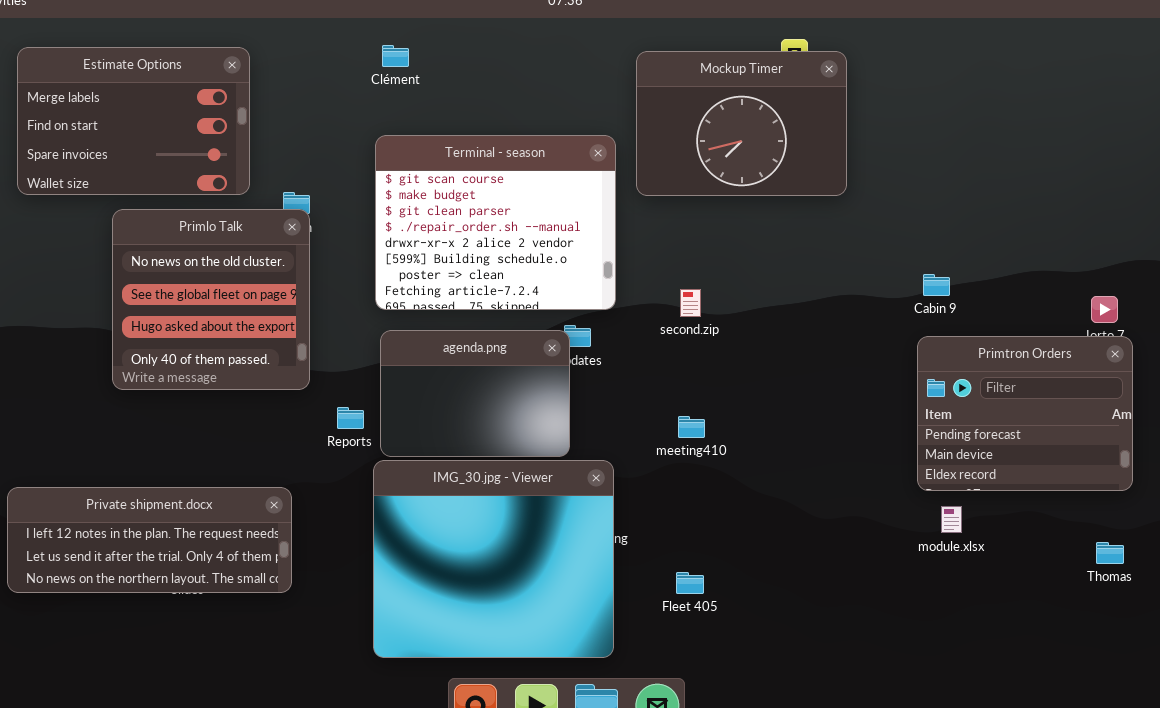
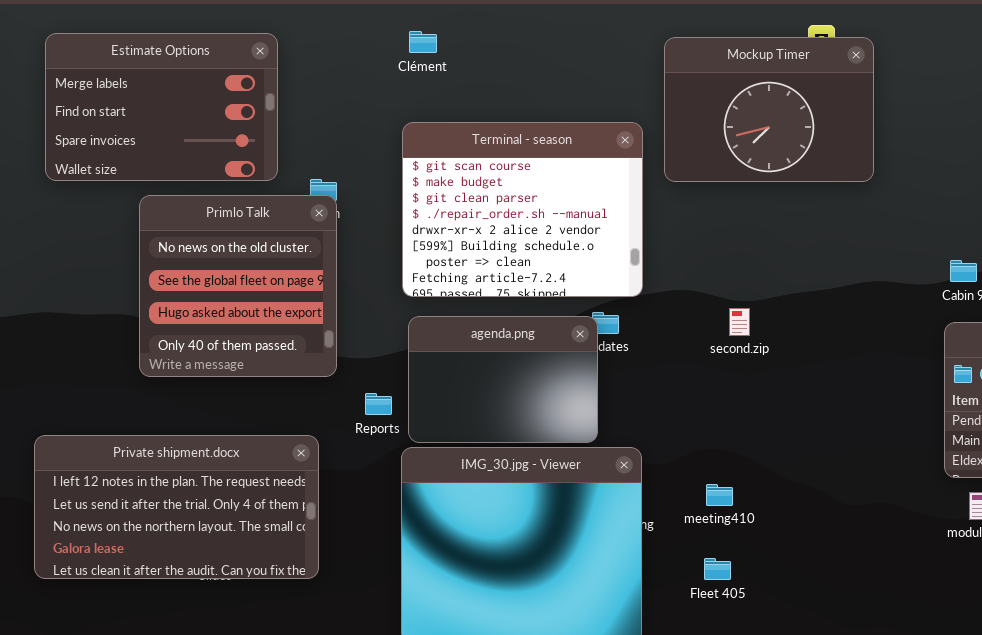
second.zip: [680,289,701,317] -> [729,308,750,336], moved
meeting410: [678,416,705,438] -> [706,484,733,506], moved
Private shipment.docx: [7,487,292,593] -> [34,435,319,579], resized

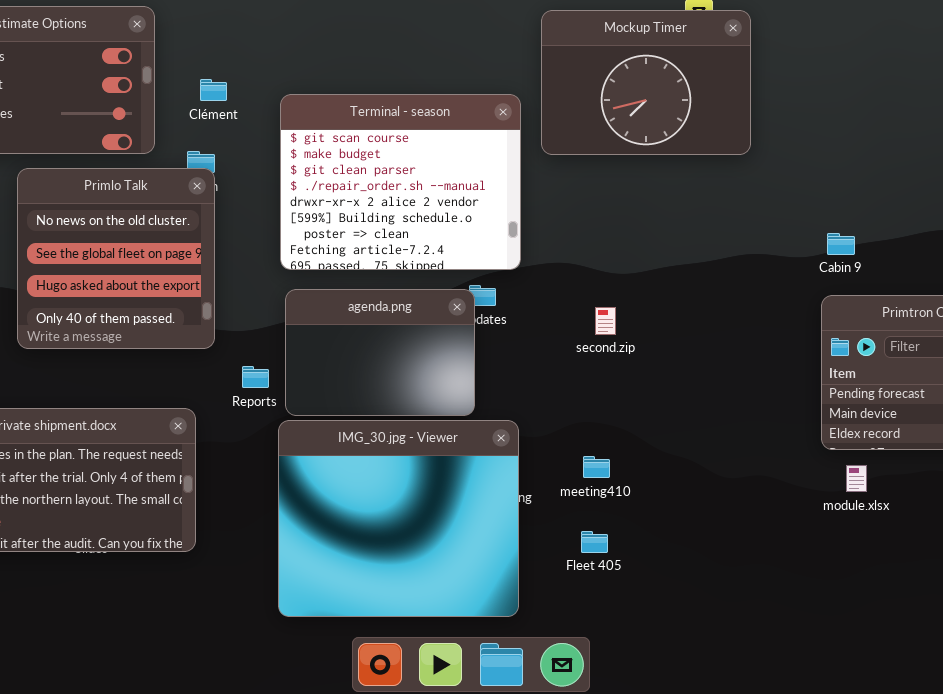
Clément: [409,31,437,53] -> [200,79,227,101], moved
second.zip: [729,308,750,336] -> [595,307,616,335], moved

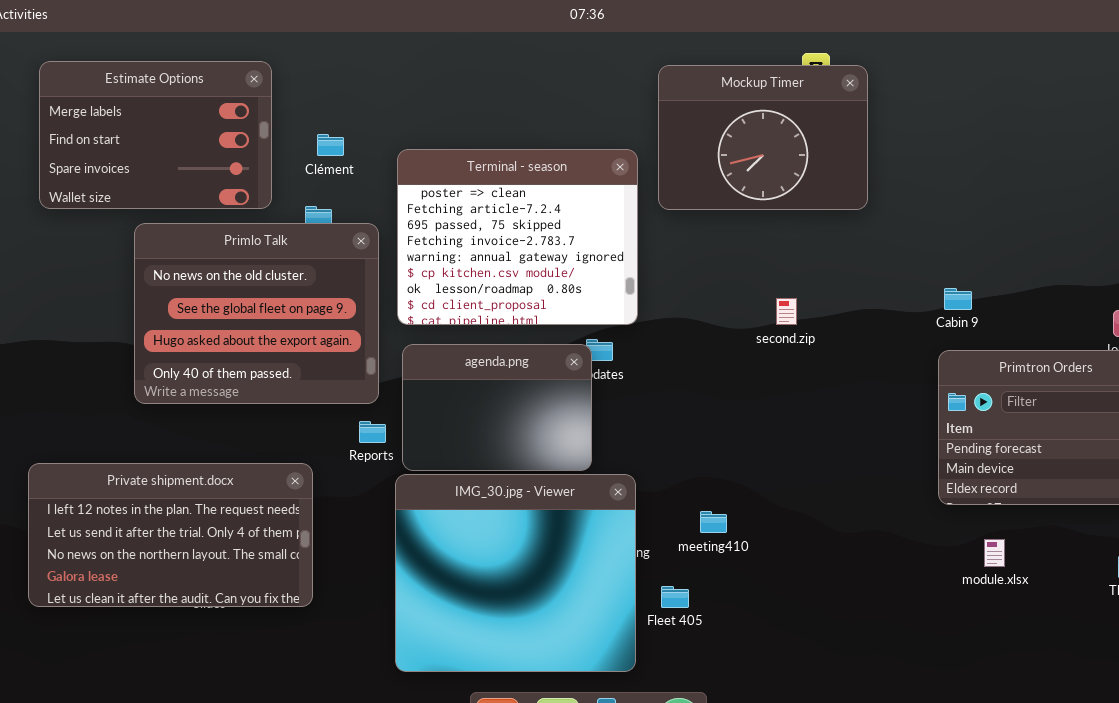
Terminal - season: [280,94,521,270] -> [397,149,638,325], scrolled down 6 rows
Primlo Talk: [17,168,215,349] -> [134,223,379,404], resized
second.zip: [595,307,616,335] -> [776,298,797,325], moved
module.xlsx: [846,465,867,492] -> [984,539,1005,567], moved
Fleet 405: [581,531,608,553] -> [661,586,689,608], moved

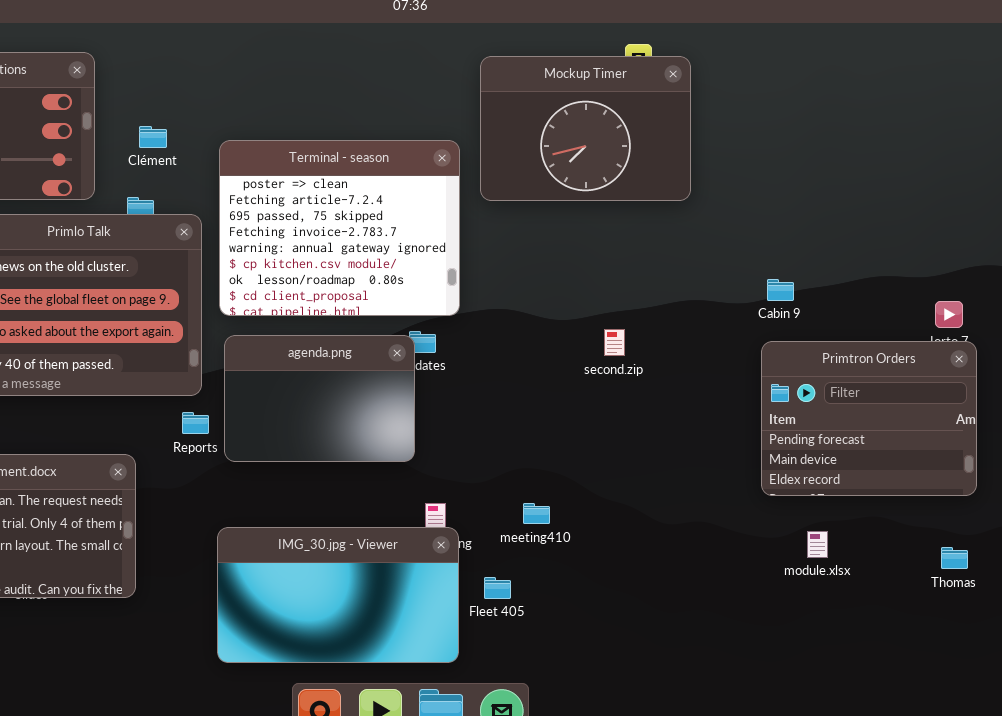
second.zip: [776,298,797,325] -> [604,329,625,356], moved
IMG_30.jpg - Viewer: [395,474,636,672] -> [217,527,459,663], resized

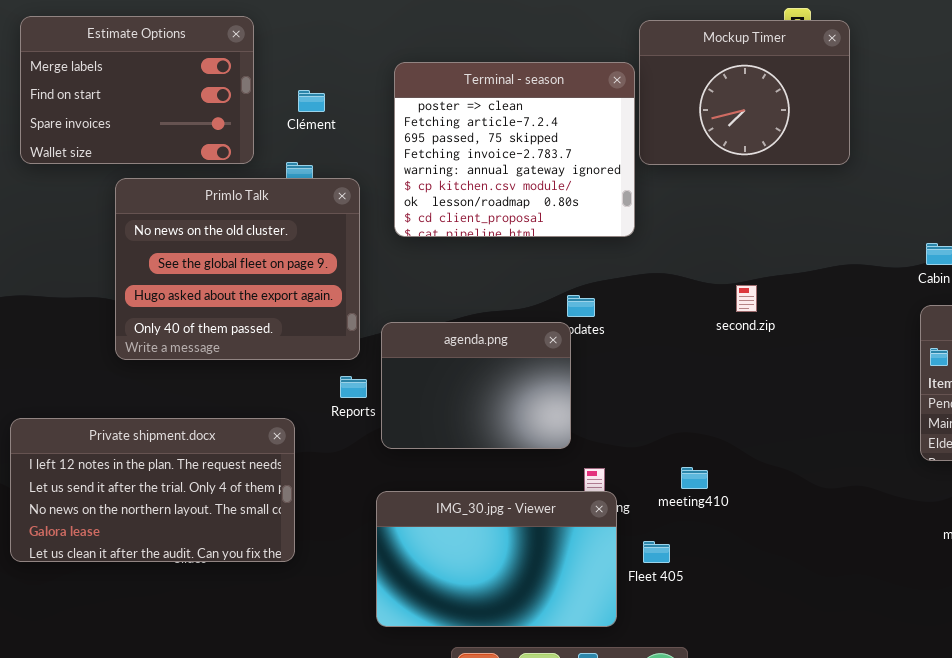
Terminal - season: [219,140,460,316] -> [394,62,635,237], moved
second.zip: [604,329,625,356] -> [736,285,757,312], moved
agenda.png: [224,335,415,462] -> [381,322,571,449], moved

